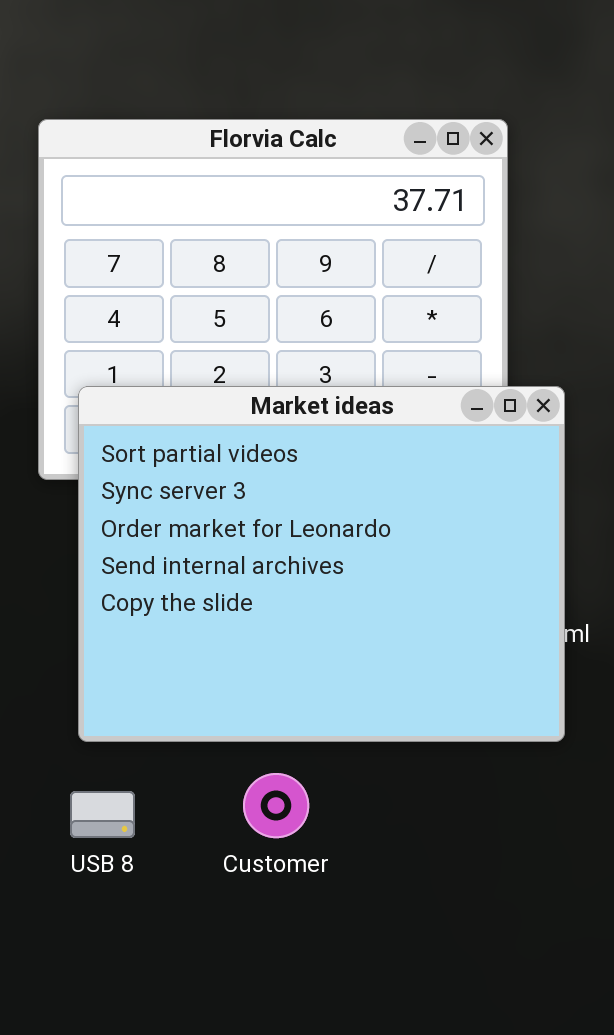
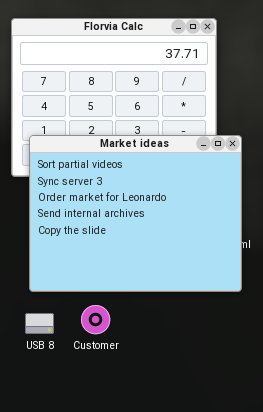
Customer: [243,773,309,838] -> [81,305,110,334], moved

